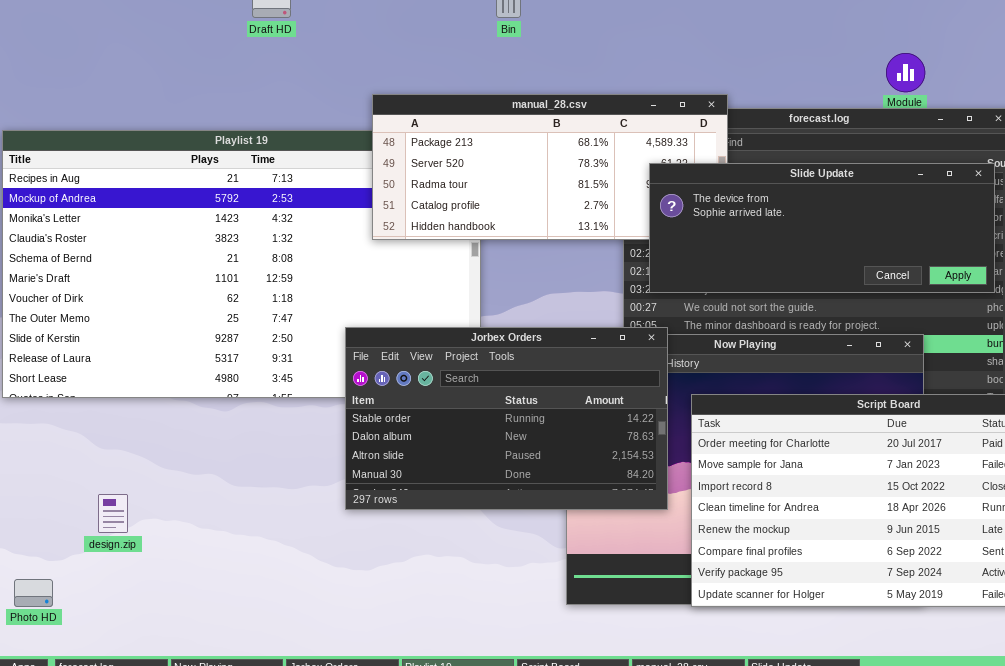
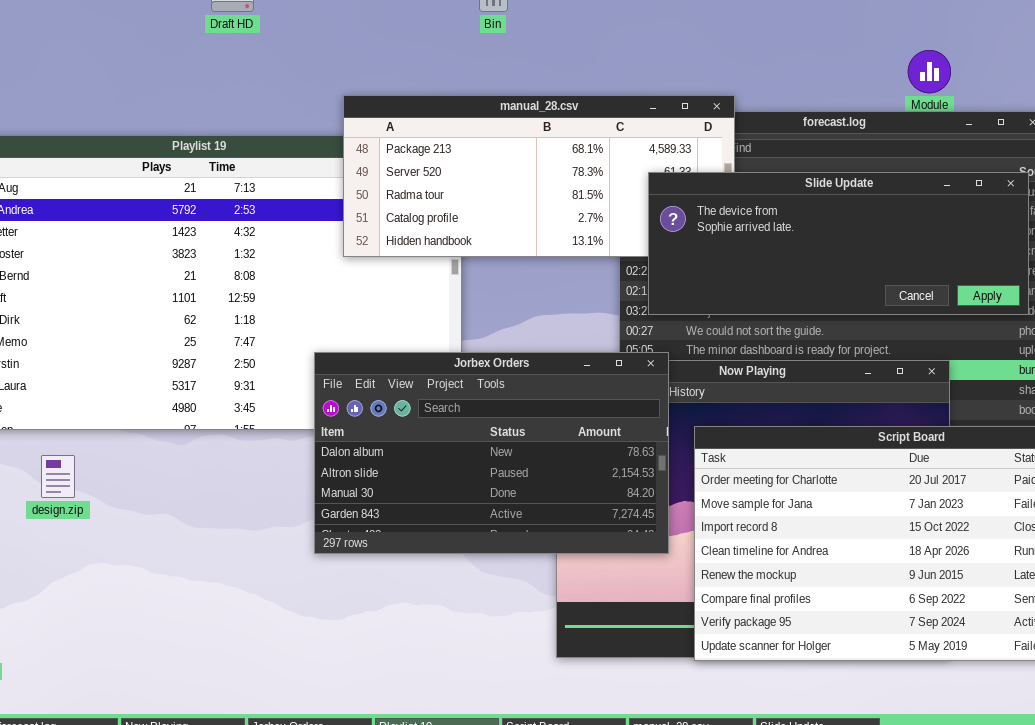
Jorbex Orders: [345,327,668,510] -> [314,352,669,554], scrolled down 1 row
design.zip: [98,494,128,533] -> [41,455,75,498], moved

